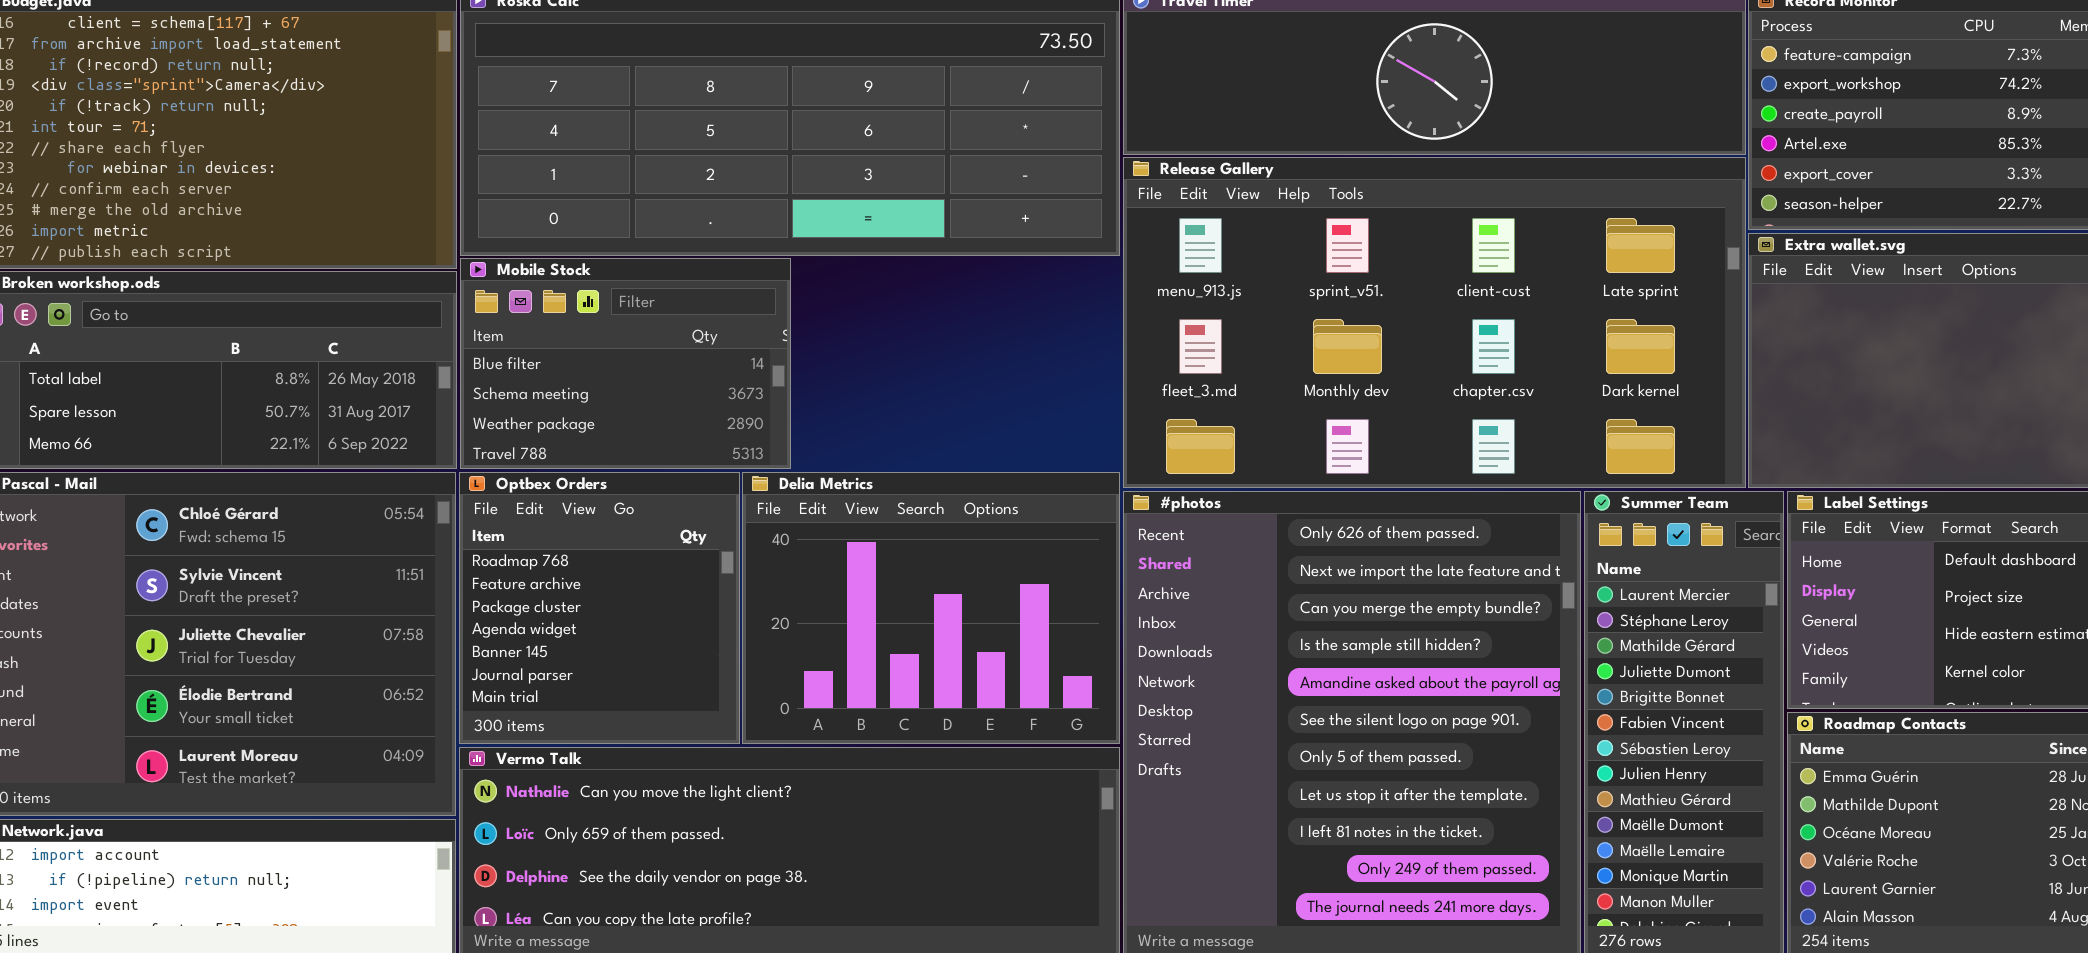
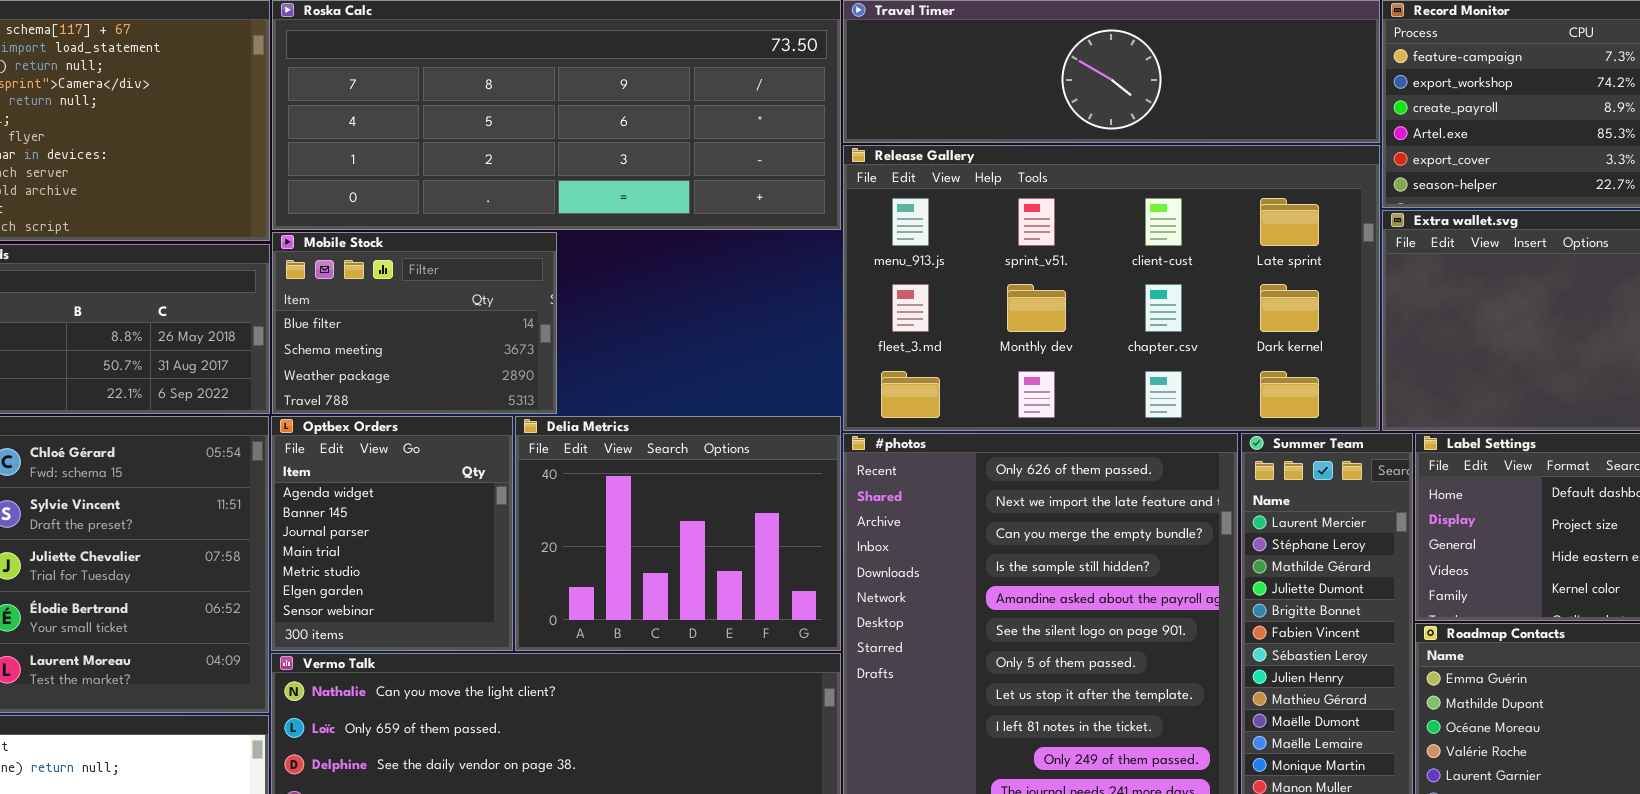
Optbex Orders: [459,472,740,744] -> [271,416,513,651], scrolled down 3 rows

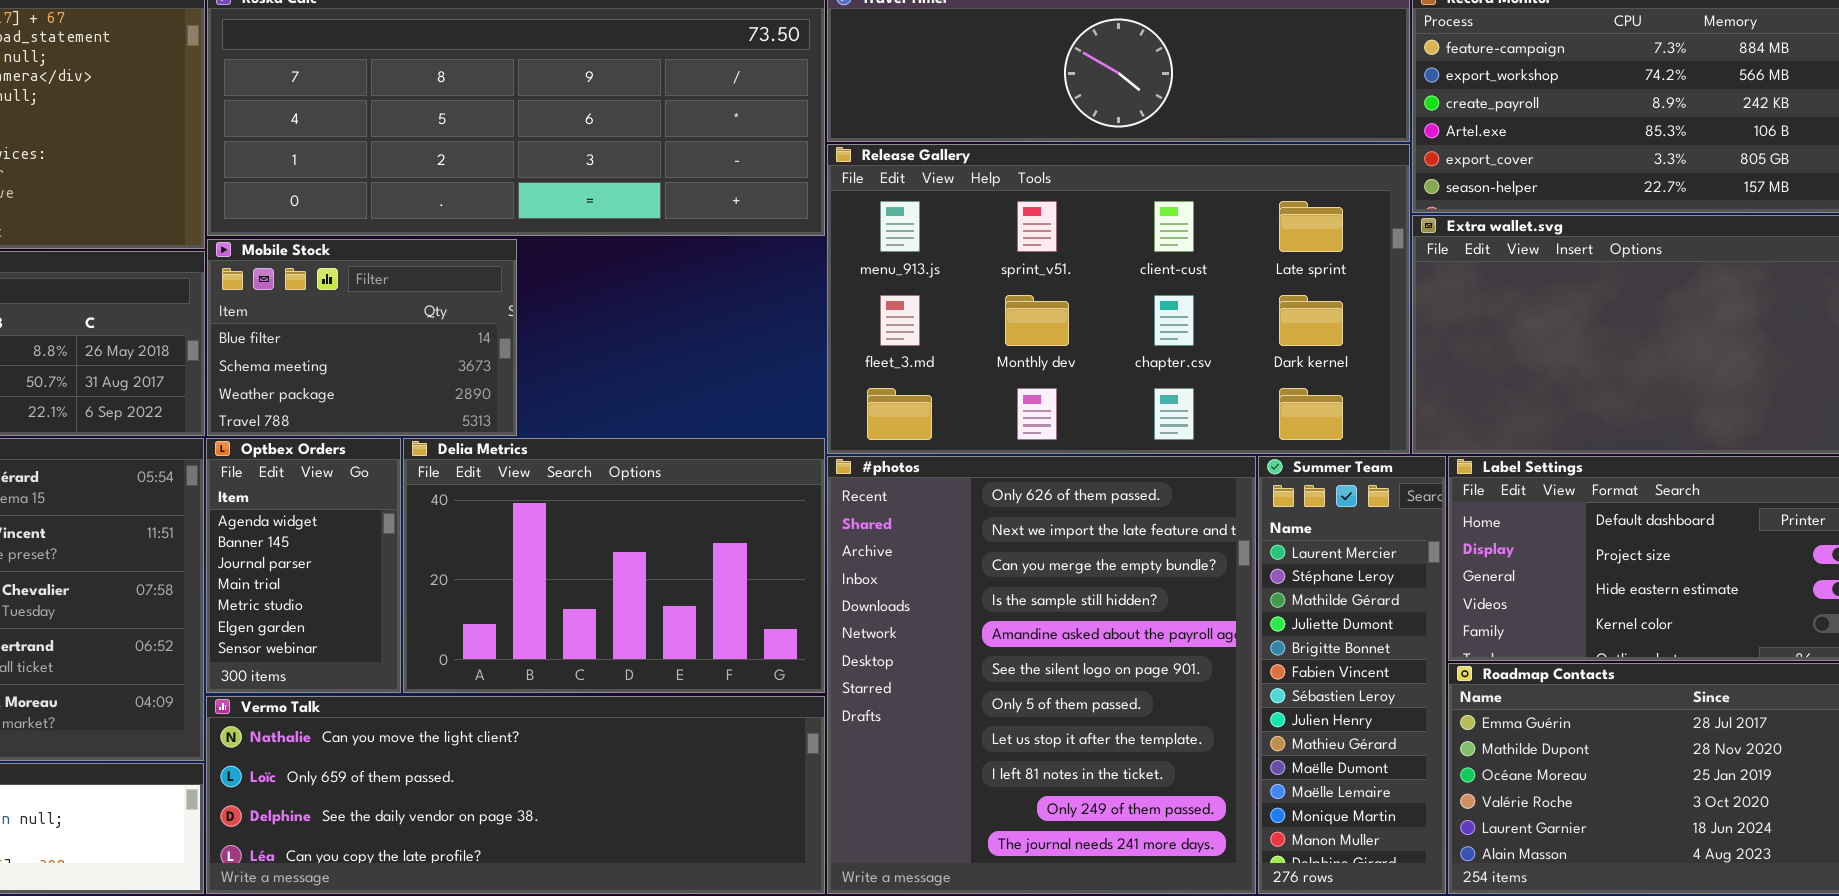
Optbex Orders: [271,416,513,651] -> [206,438,401,693], resized
Delia Metrics: [515,416,841,651] -> [403,438,825,693], resized

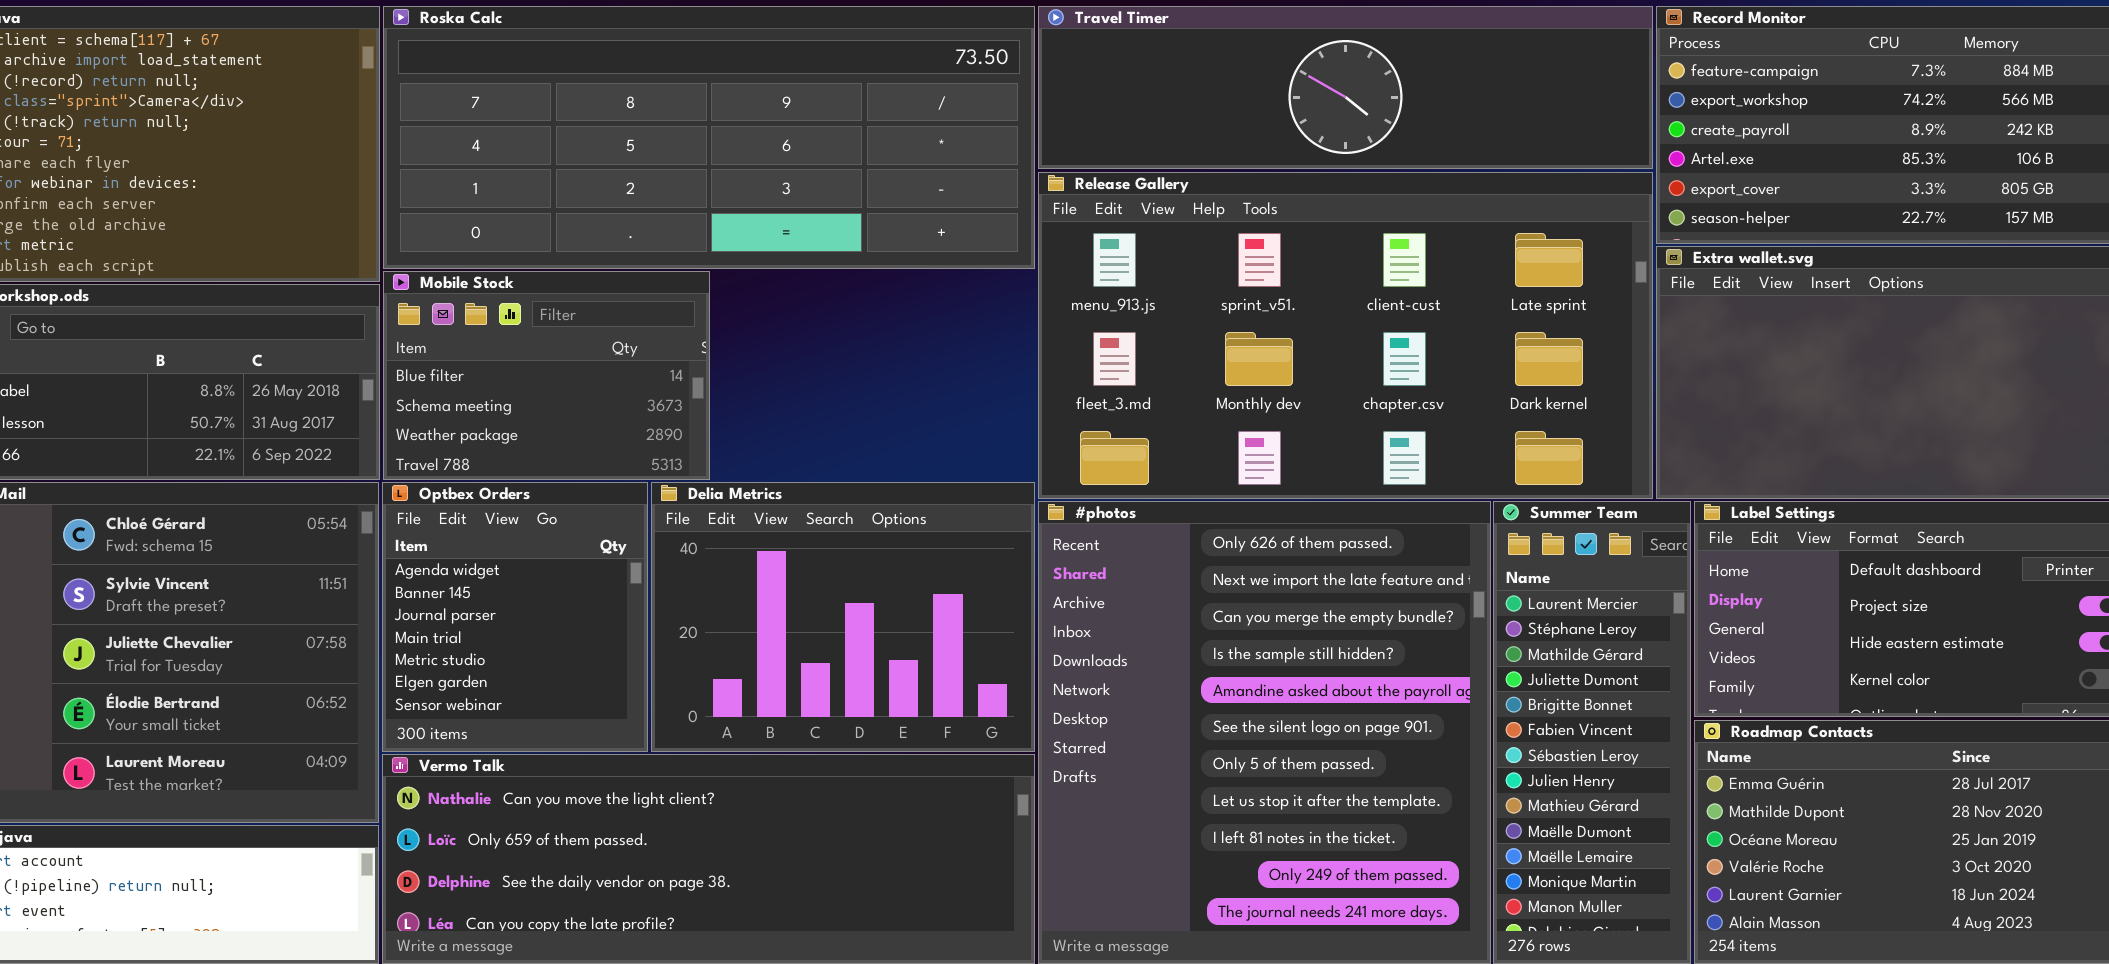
Optbex Orders: [206,438,401,693] -> [382,482,648,752], resized
Delia Metrics: [403,438,825,693] -> [651,482,1035,752], resized

